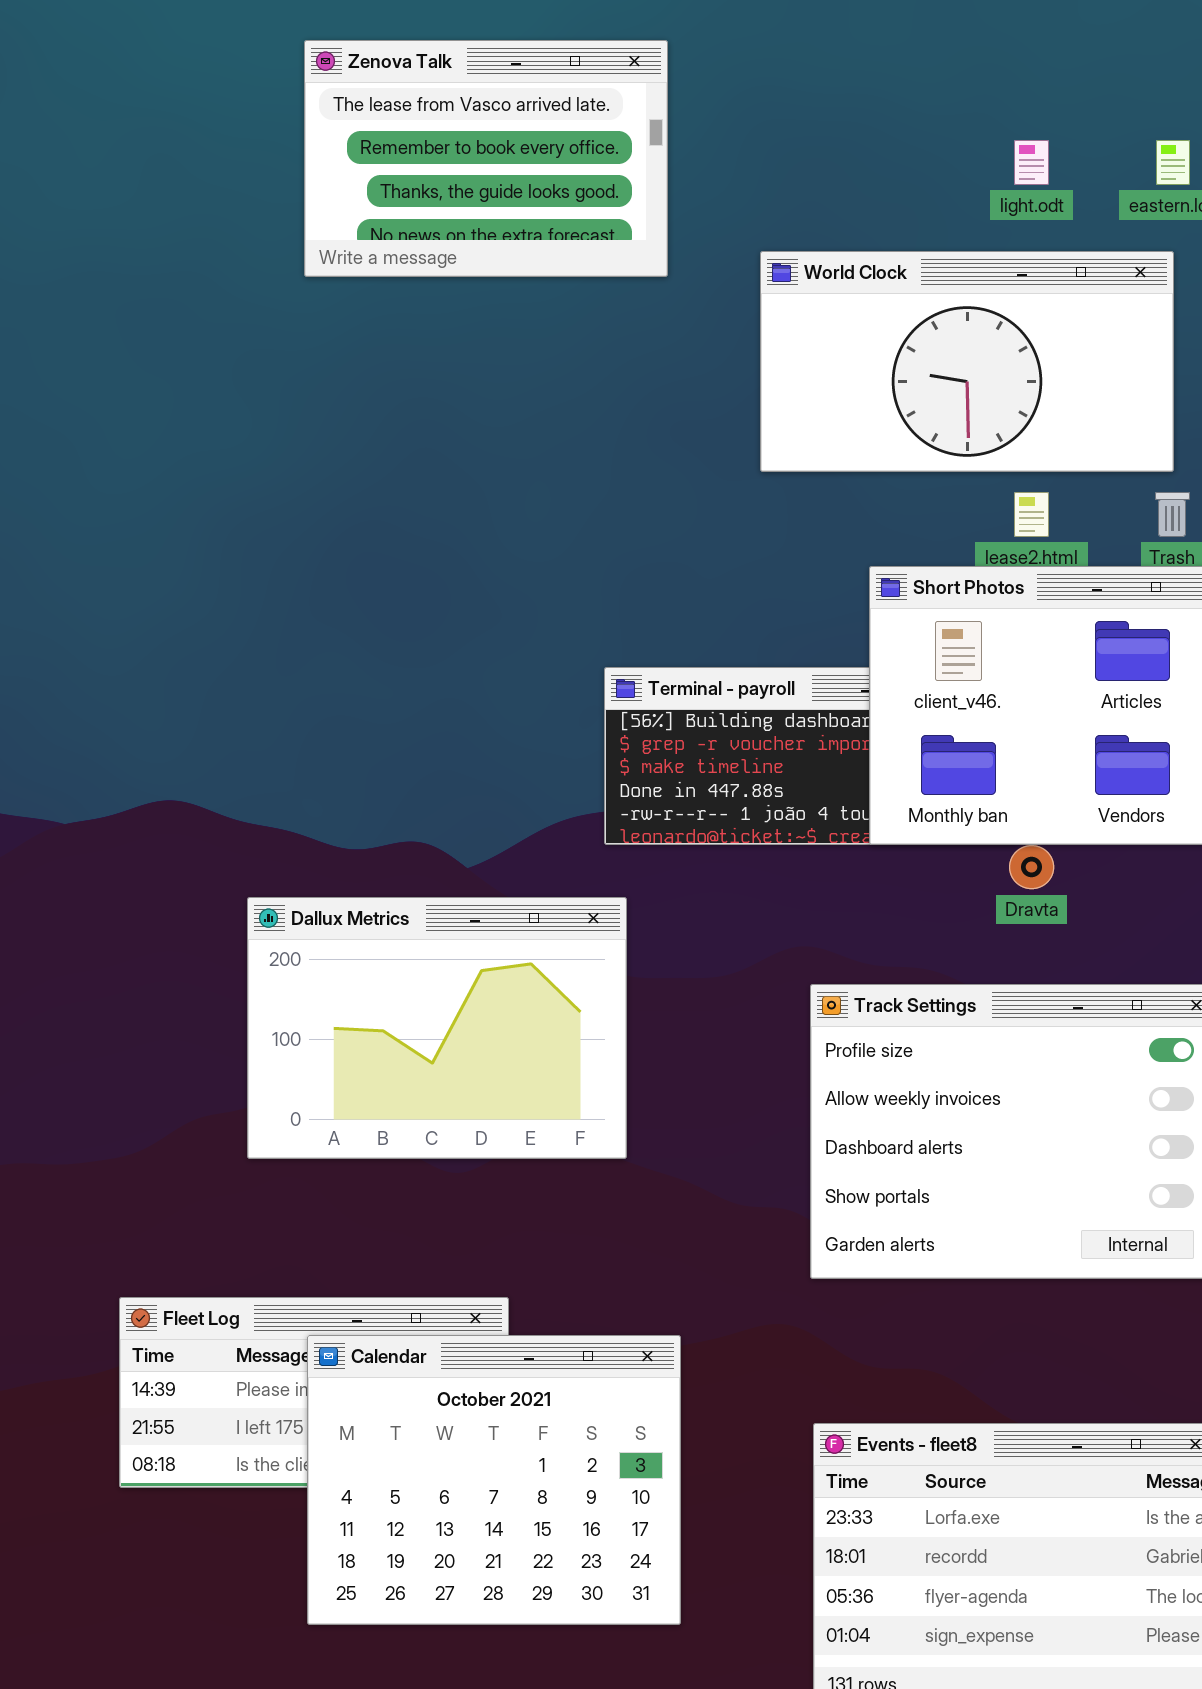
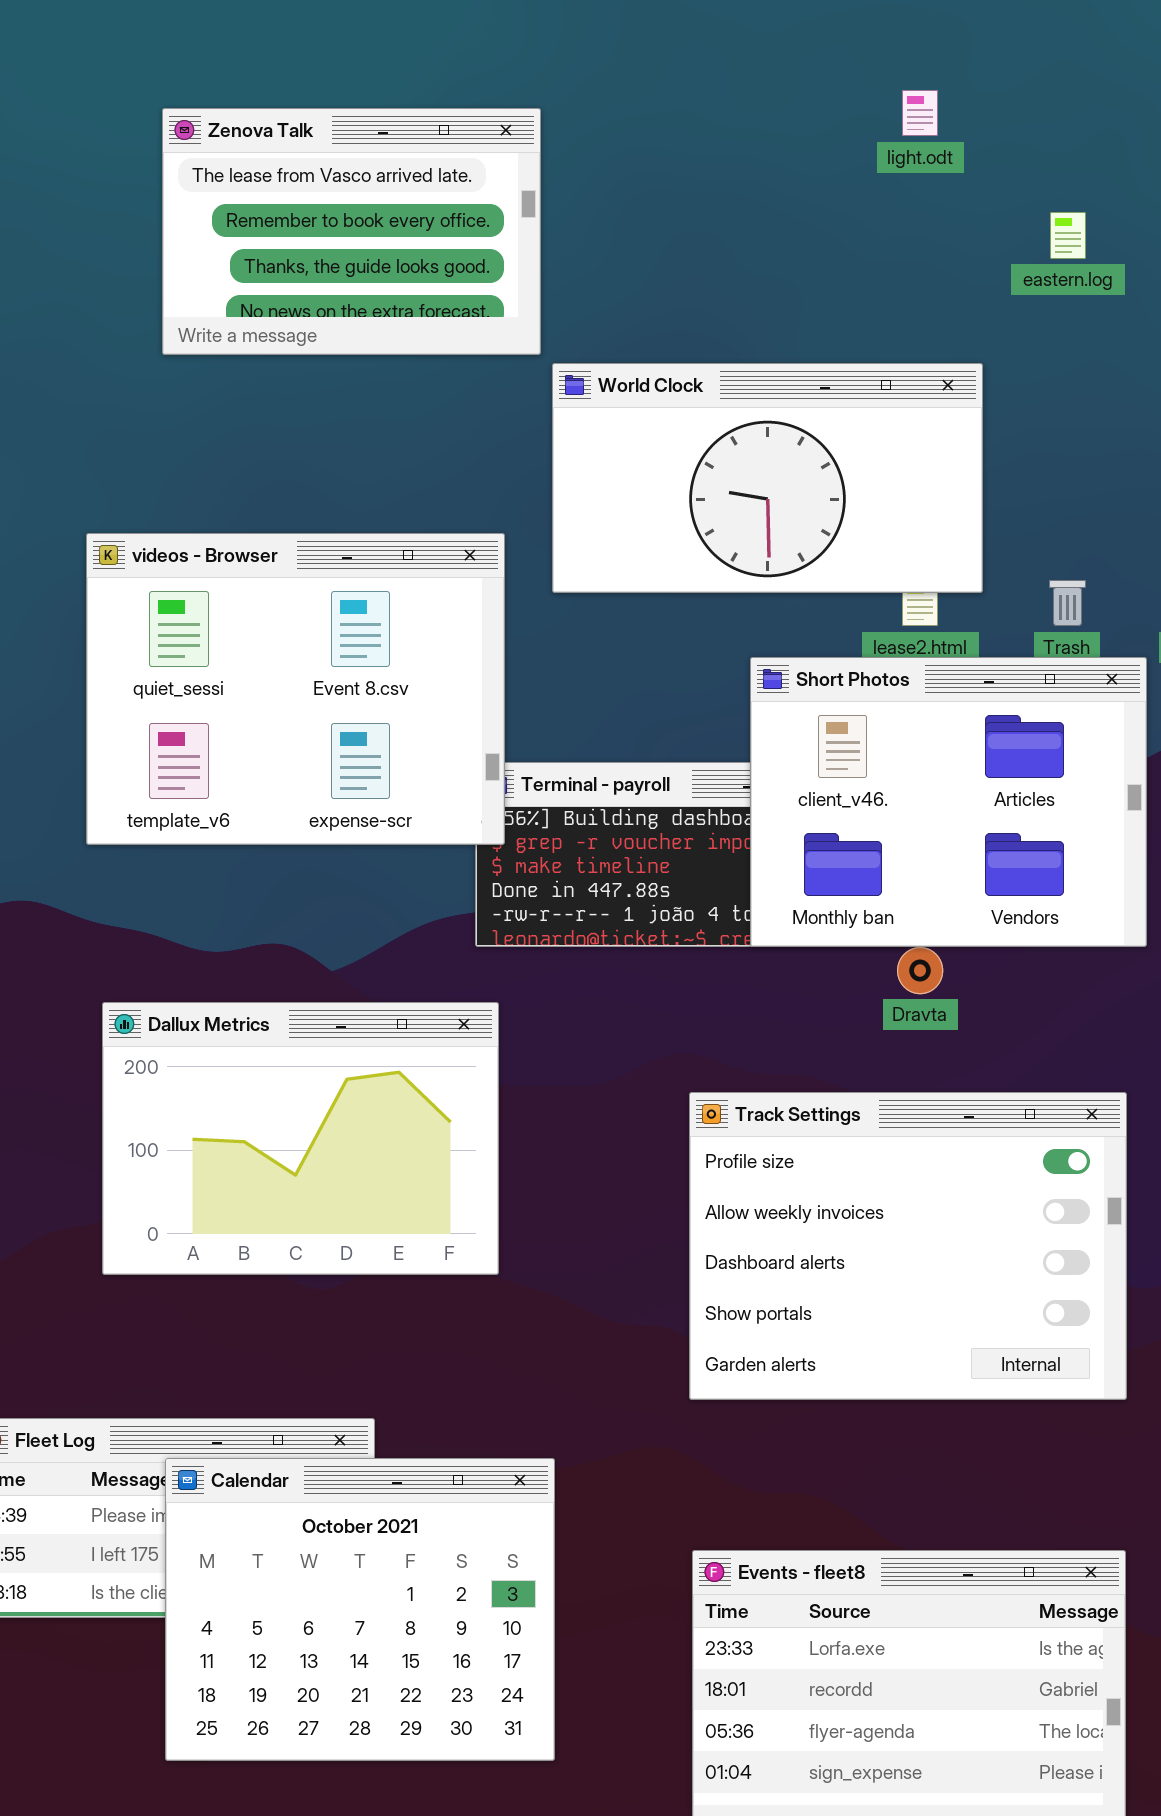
light.odt: [1014,140,1049,185] -> [902,90,938,136], moved
World Clock: [760,251,1174,472] -> [552,363,983,593], moved
videos - Browser: none -> [86,533,505,845], opened

